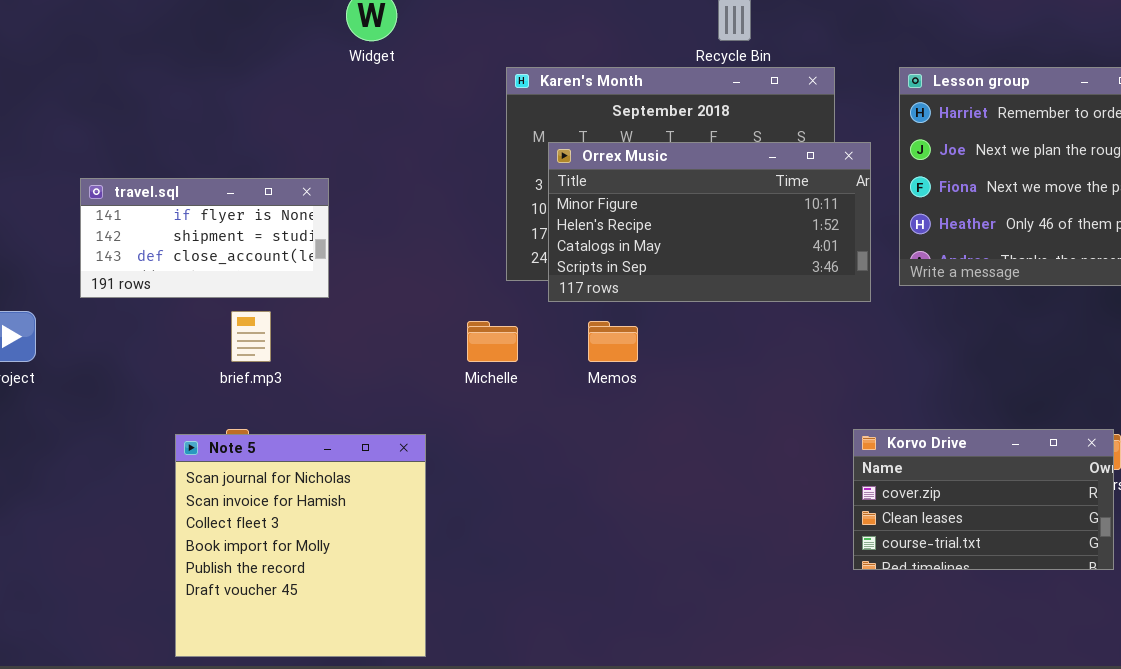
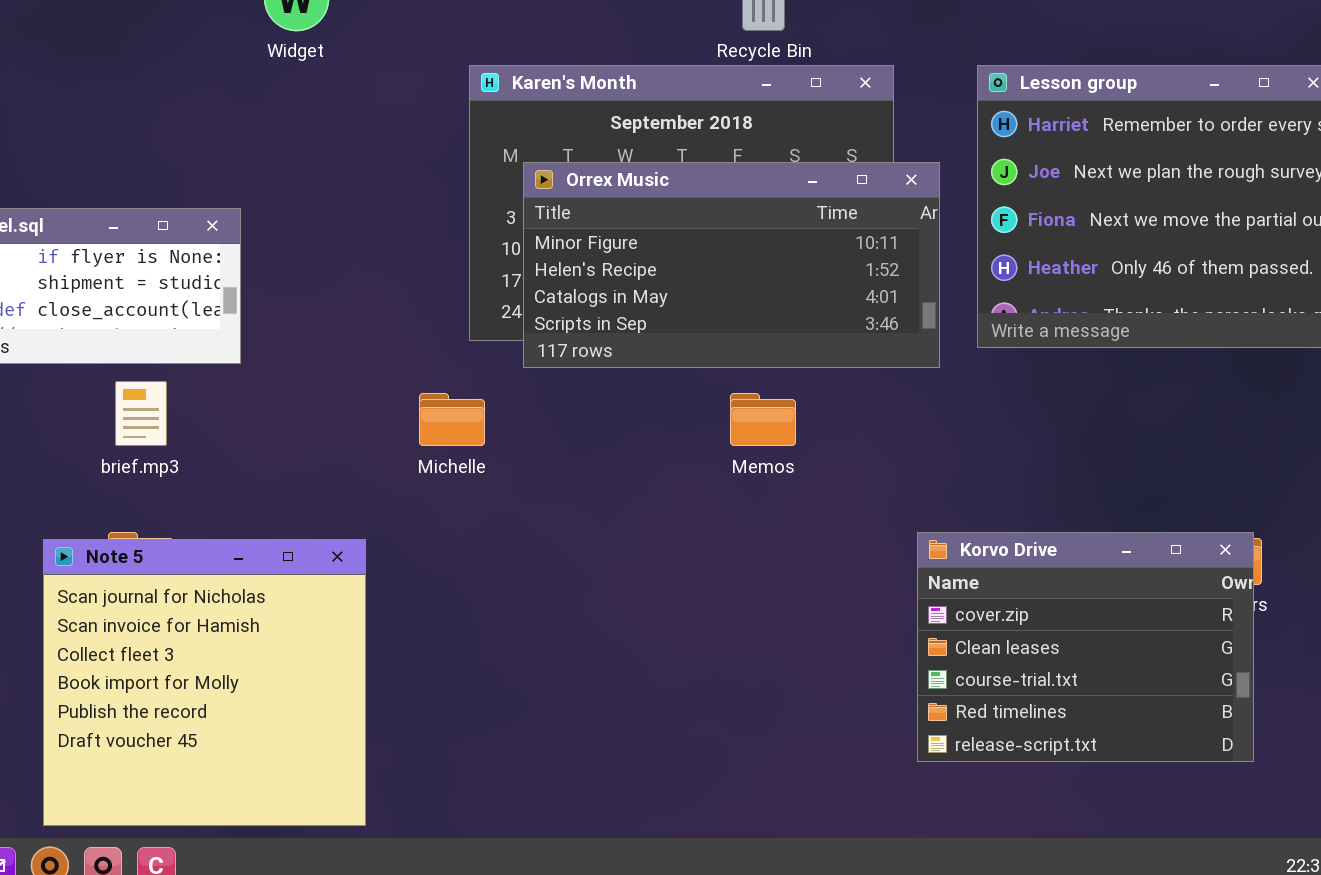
Memos: [588,321,638,362] -> [730,393,796,446], moved
Korvo Drive: [853,429,1114,570] -> [917,532,1254,762], resized

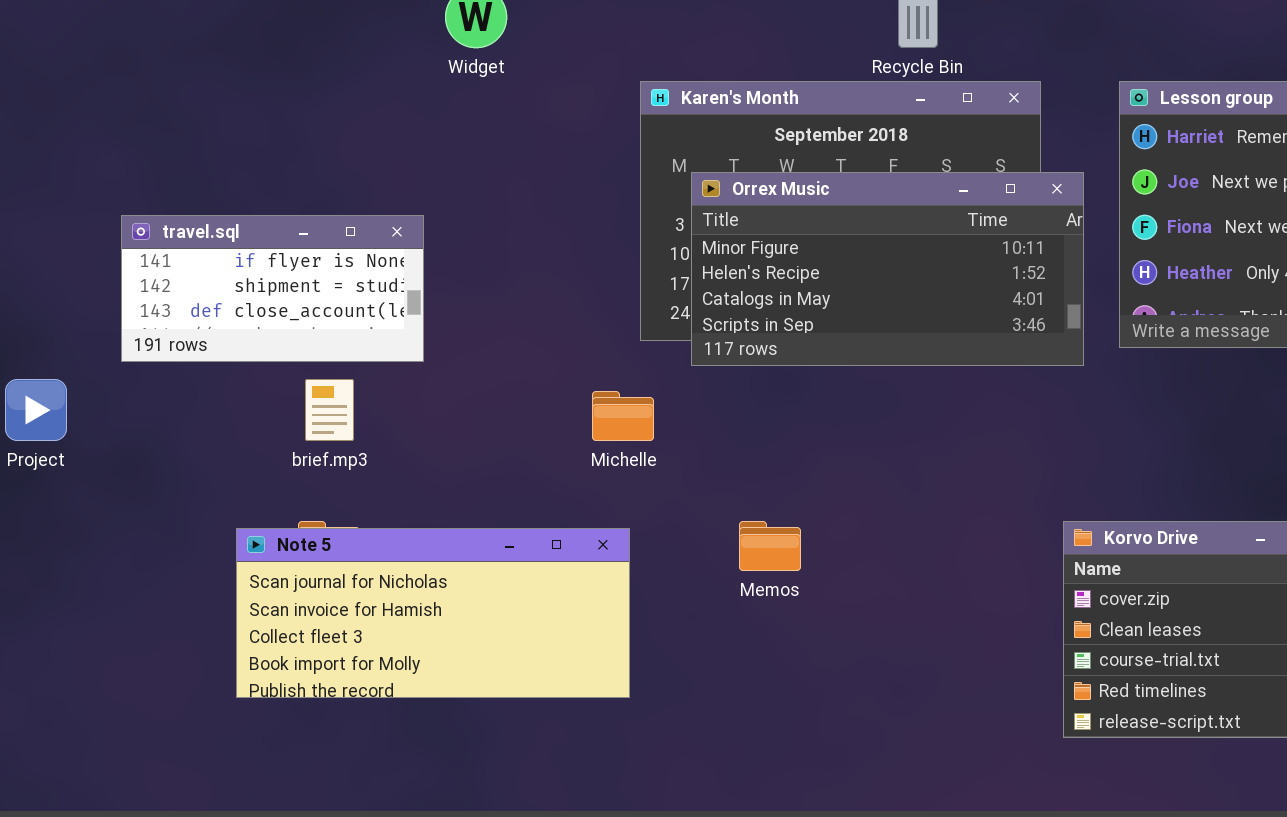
Memos: [730,393,796,446] -> [739,521,801,571], moved
Note 5: [43,539,366,826] -> [236,528,630,698], resized

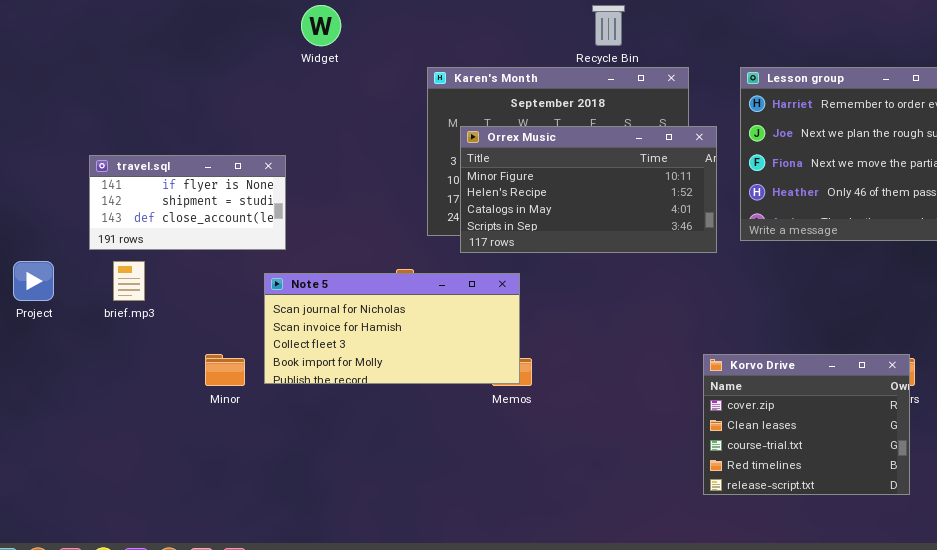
brief.mp3: [305,379,354,441] -> [113,261,145,301], moved
Note 5: [236,528,630,698] -> [264,273,520,384], moved

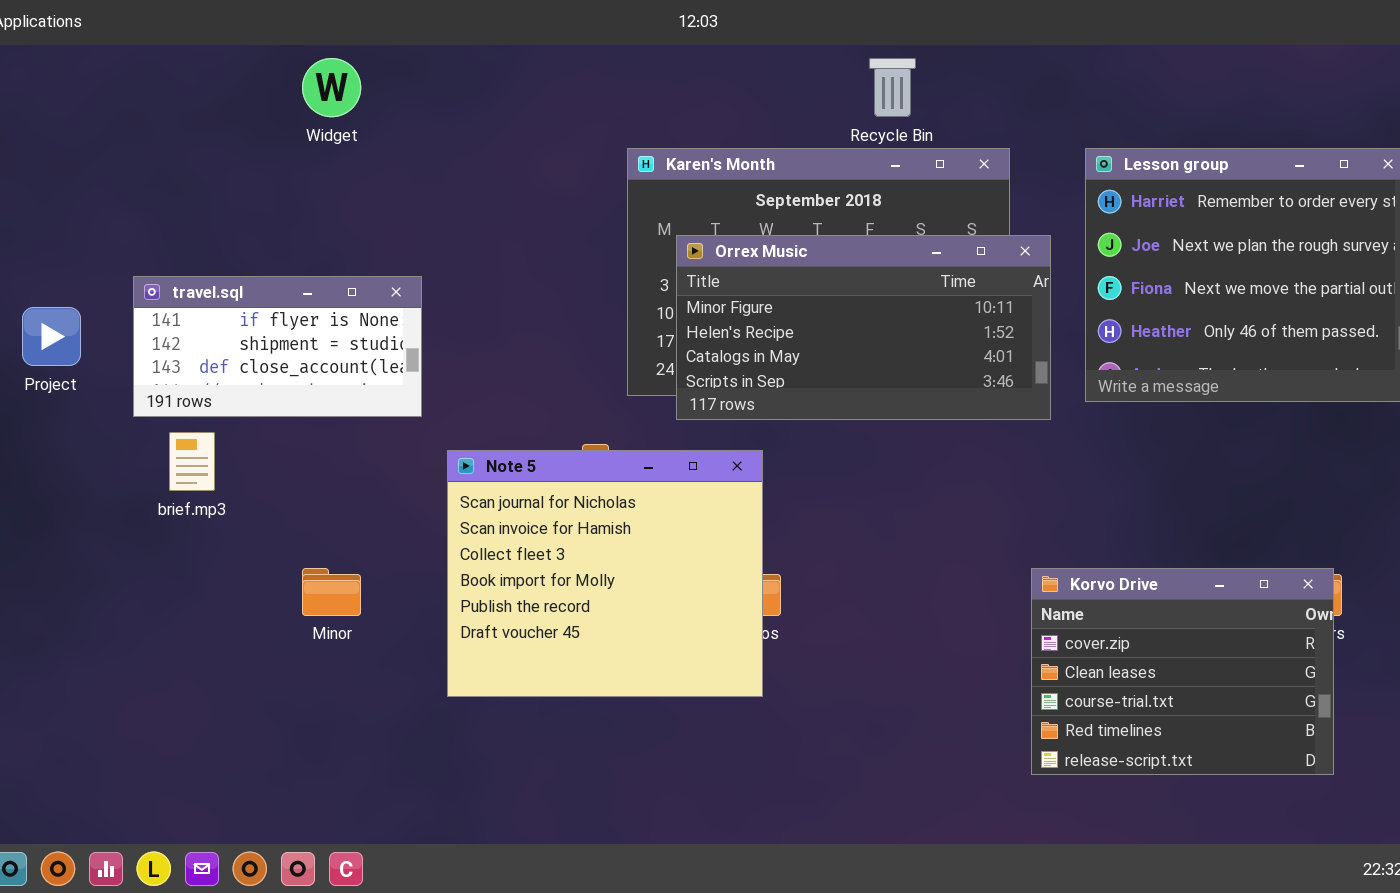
Widget: [301,5,341,46] -> [302,58,361,117], moved
Project: [13,261,54,301] -> [22,307,81,366], moved
Note 5: [264,273,520,384] -> [447,450,763,697], resized

